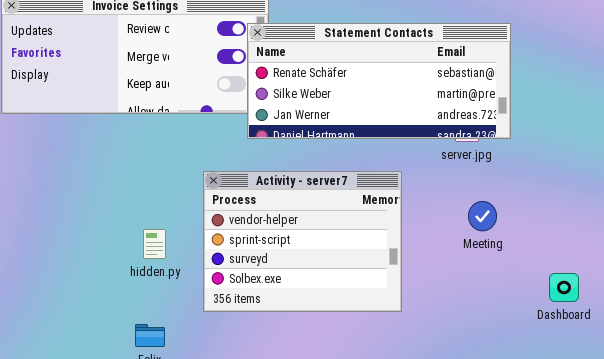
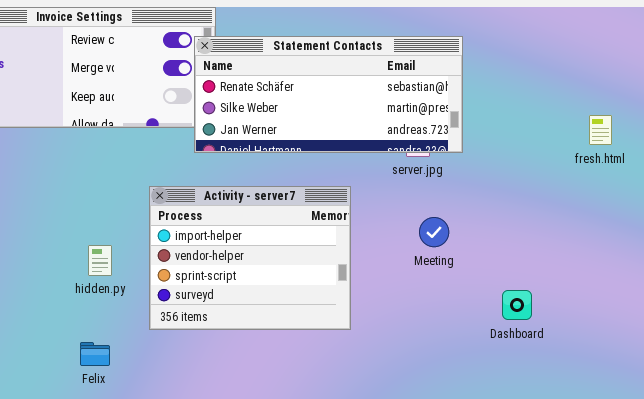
Activity - server7: [203,171,402,312] -> [149,186,351,330], scrolled up 1 row

